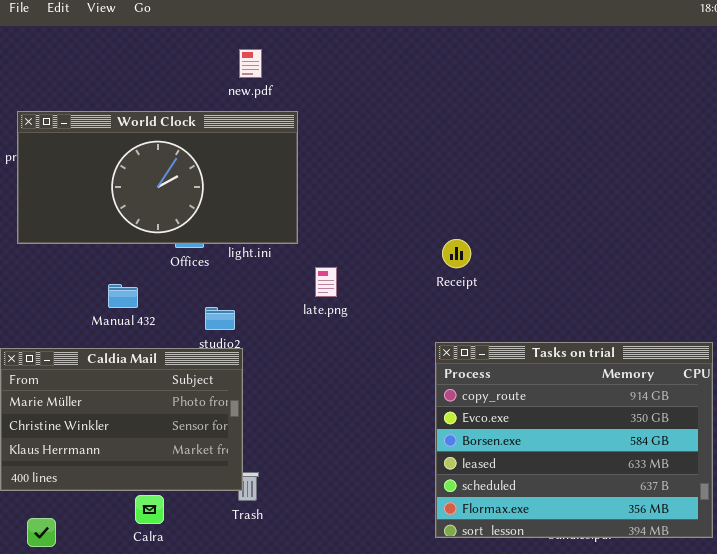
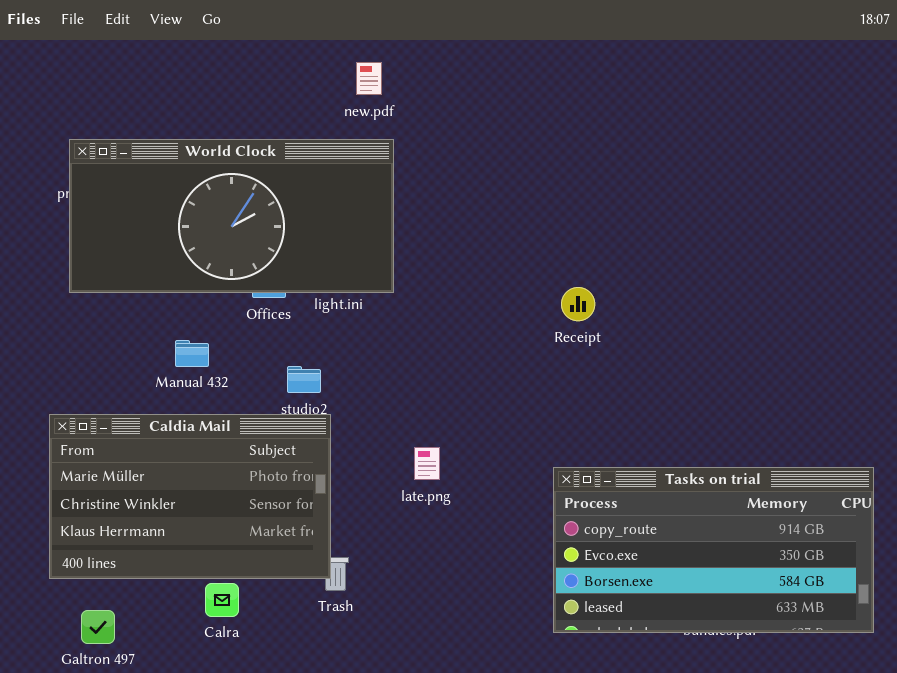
new.pdf: [239,49,262,78] -> [356,62,382,95], moved
late.png: [315,267,337,297] -> [414,447,440,480], moved
Tasks on trial: [435,342,713,538] -> [553,467,874,633], resized

